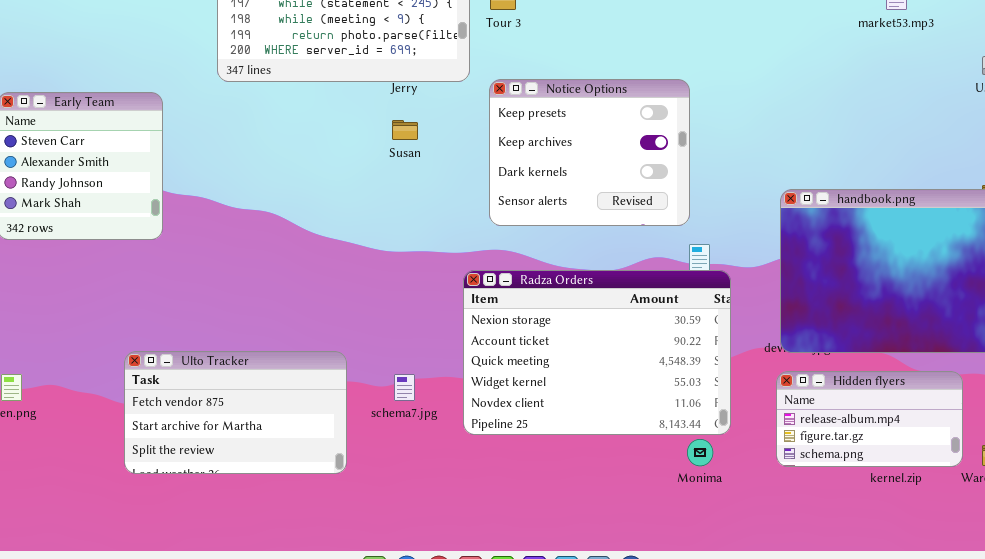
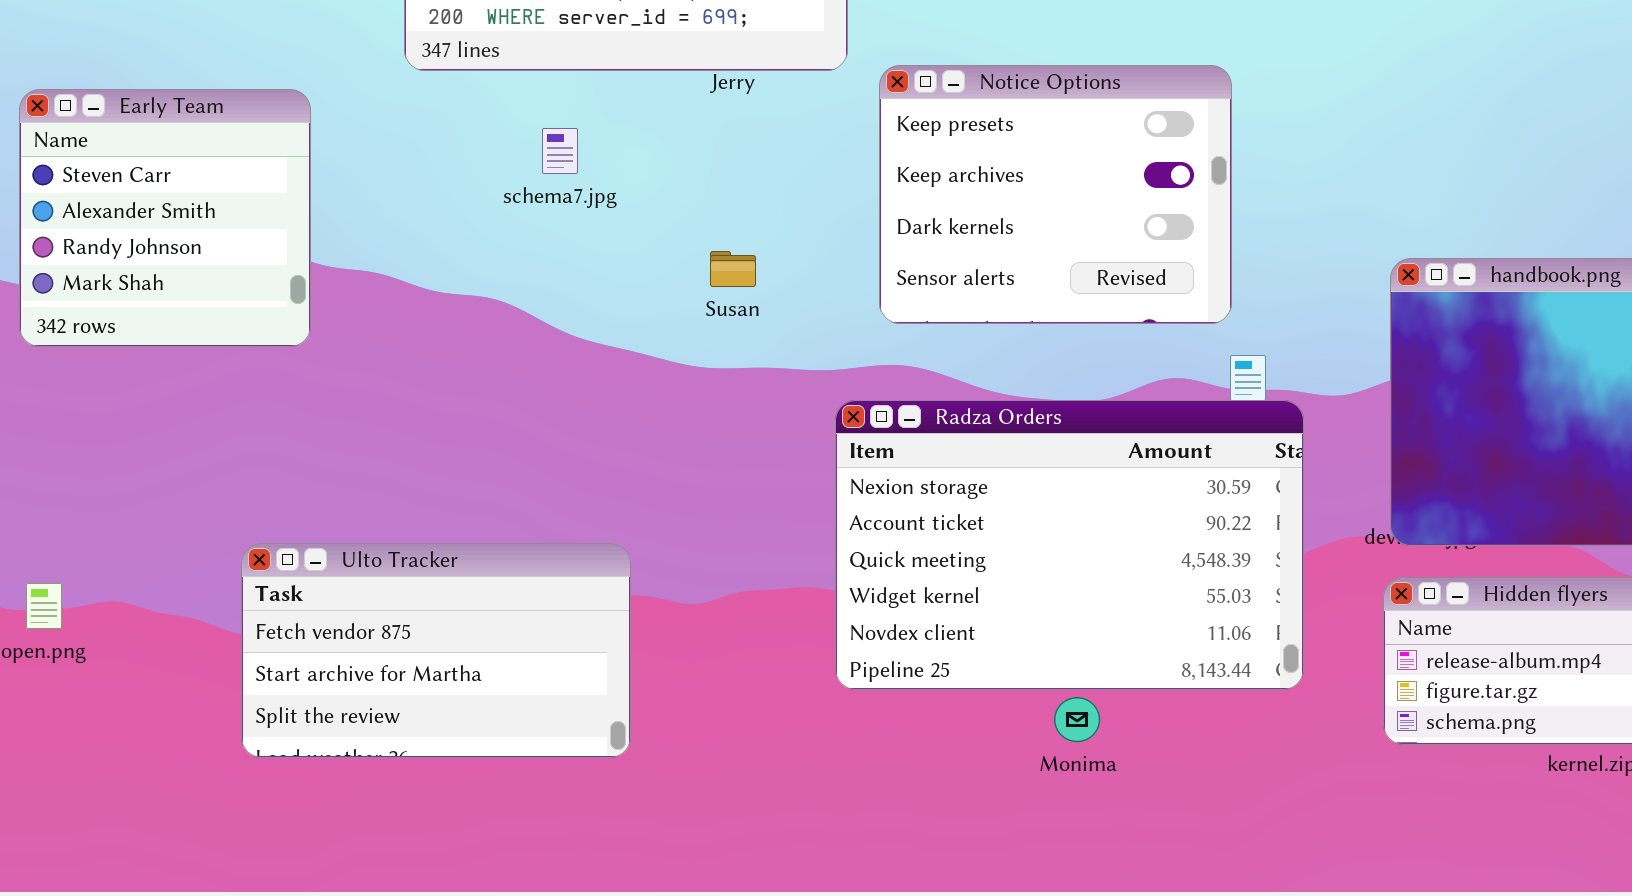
Susan: [392,120,418,140] -> [710,251,756,287], moved
schema7.jpg: [394,374,415,401] -> [542,128,578,174], moved
Monima: [687,439,713,466] -> [1054,697,1100,742], moved

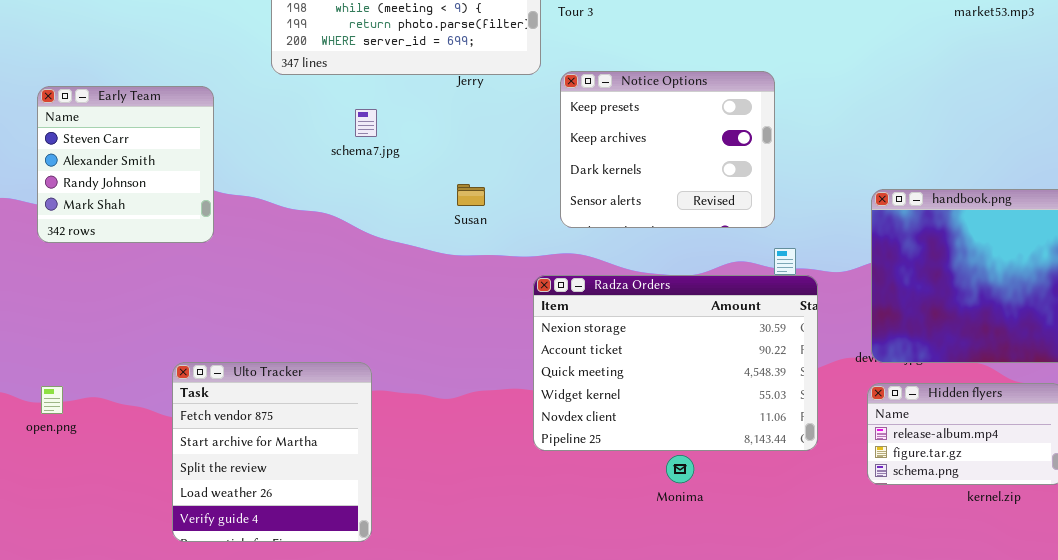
Ulto Tracker: [241,543,631,758] -> [172,362,372,542], resized

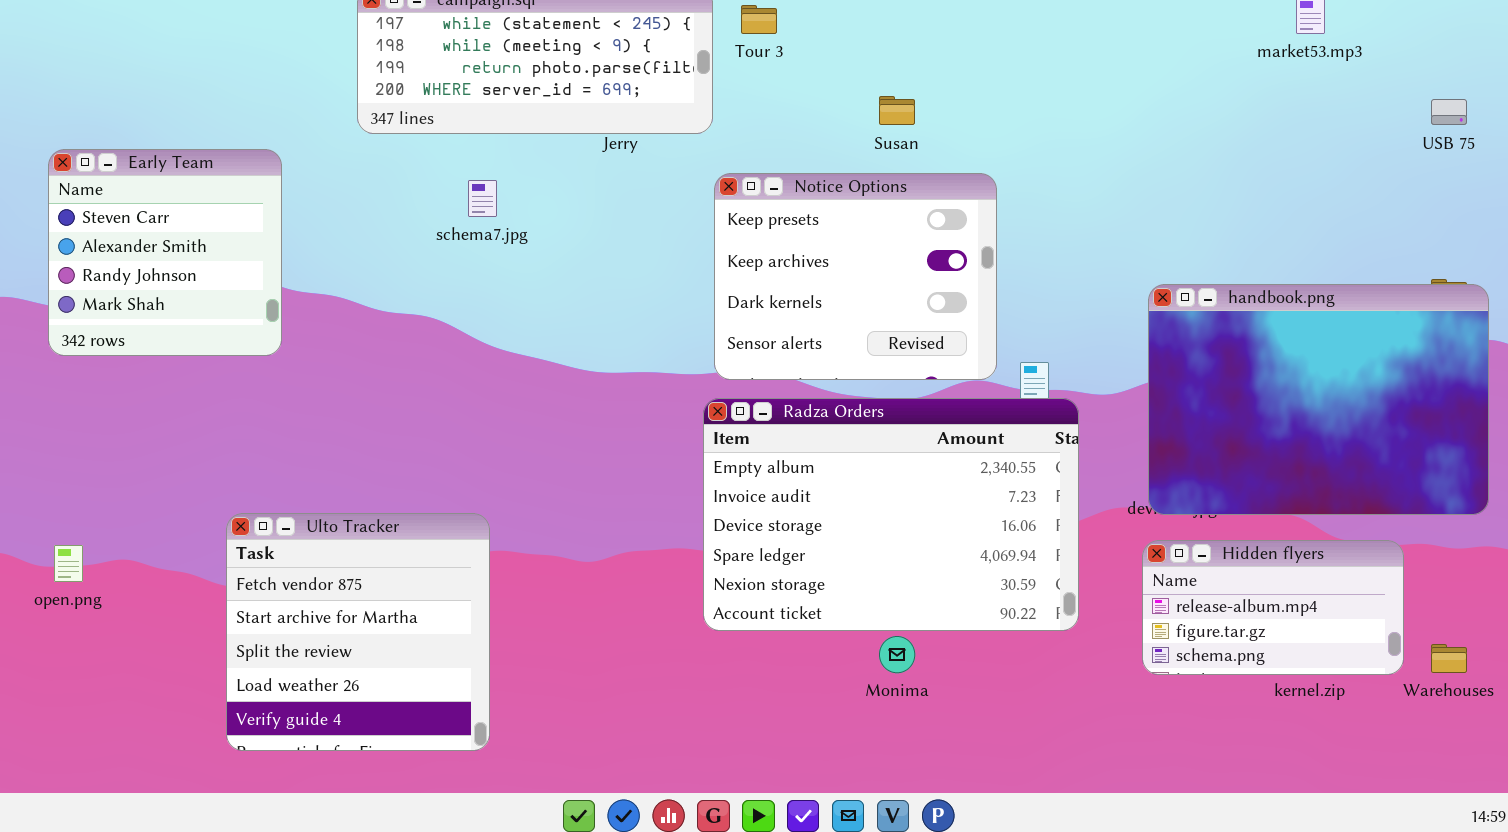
Notice Options: [560,71,775,228] -> [714,173,997,380], moved
Susan: [457,184,485,206] -> [879,96,915,125], moved
Radza Orders: [533,275,818,451] -> [703,398,1079,631], scrolled up 4 rows

